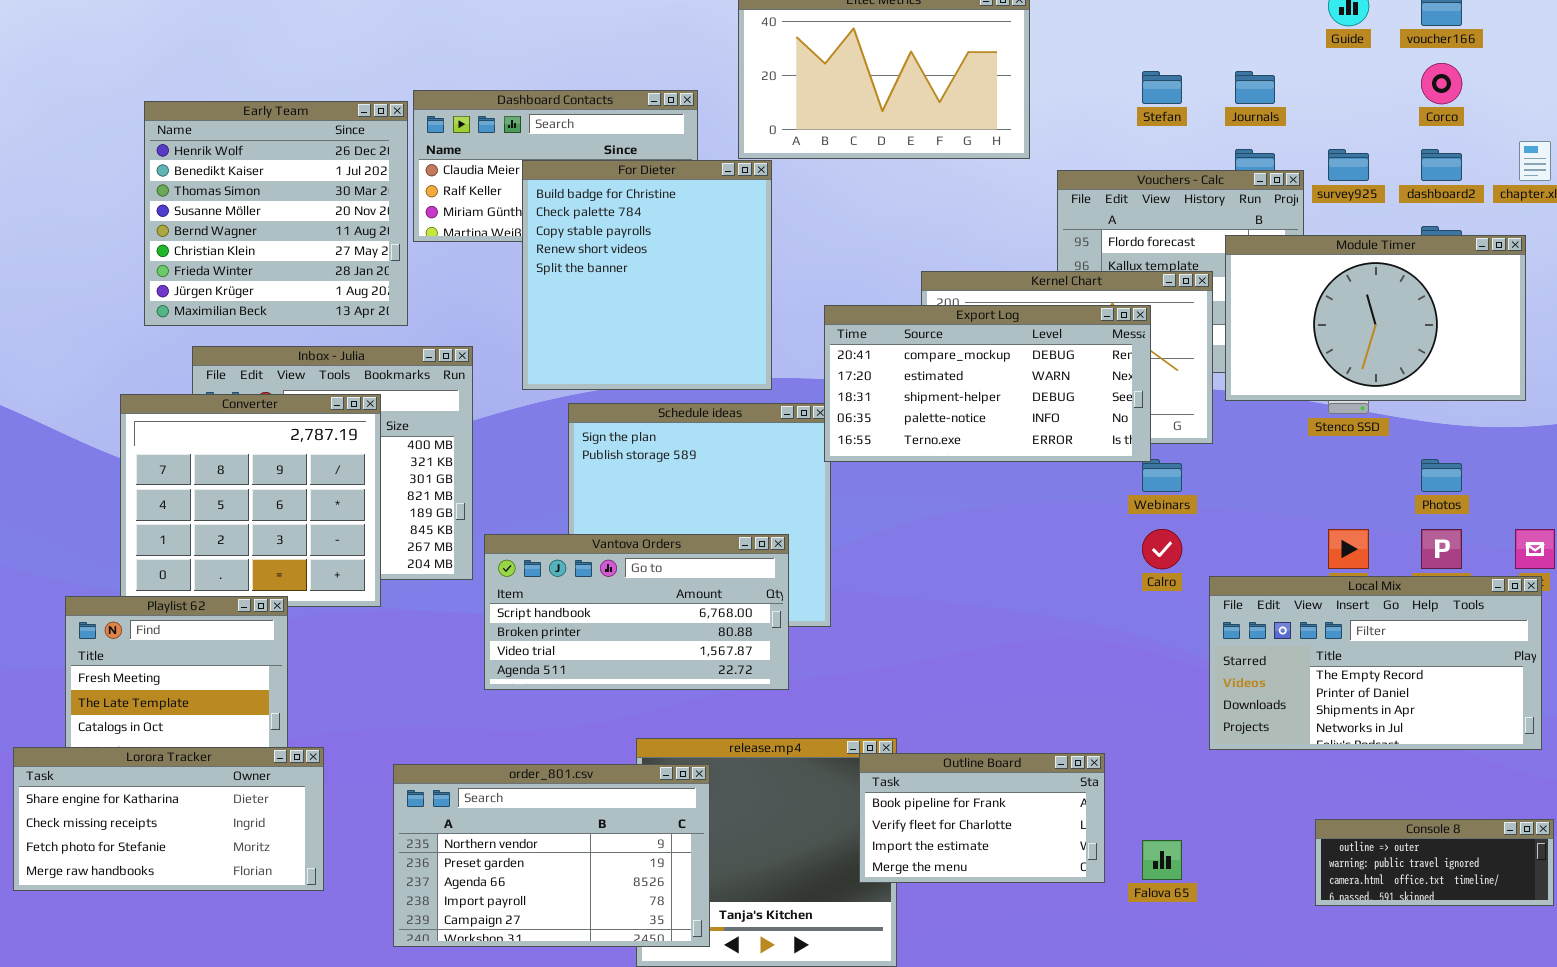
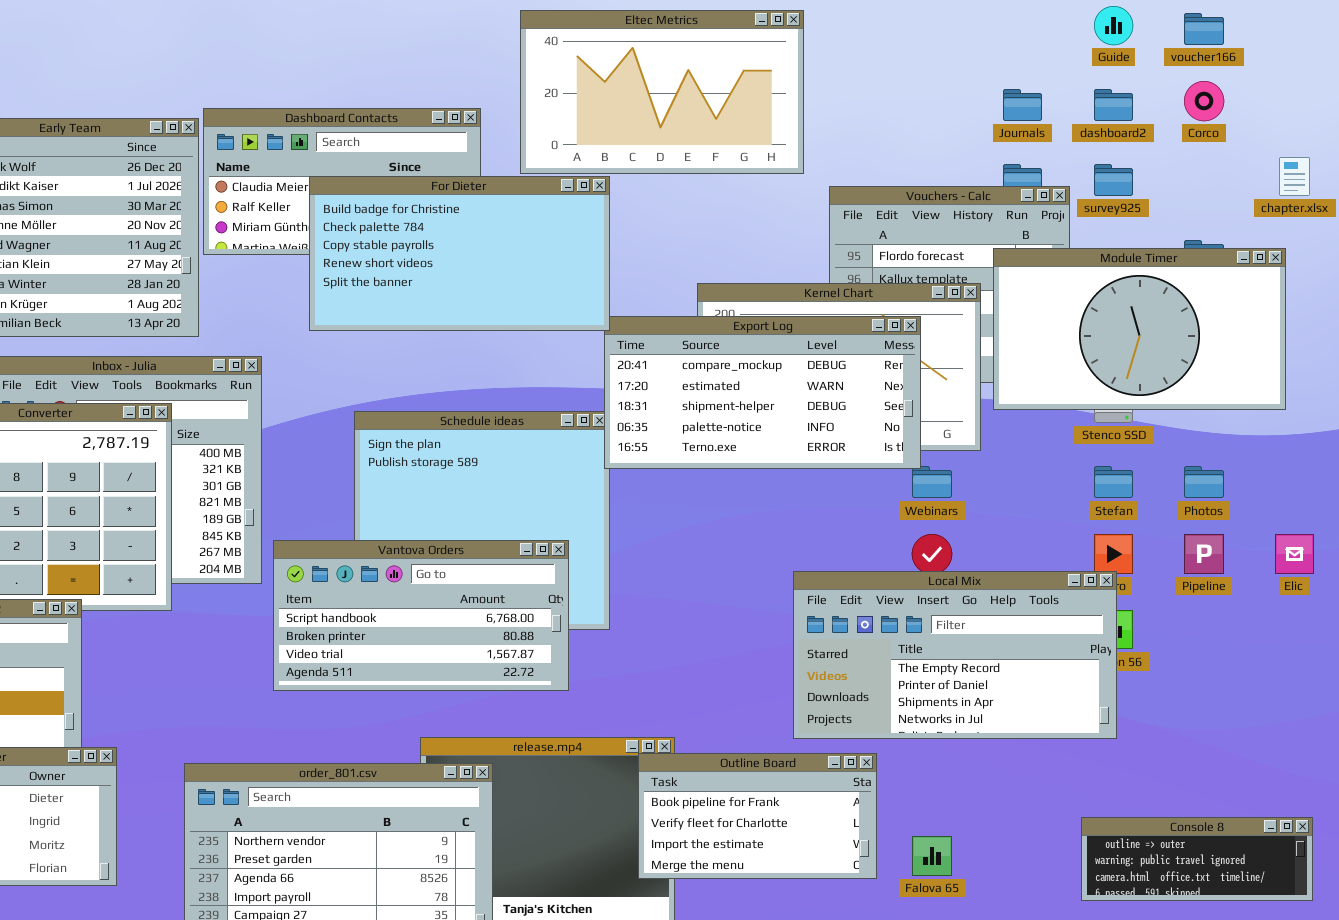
Stefan: [1142,71,1182,104] -> [1094,466,1133,498], moved
dashboard2: [1421,149,1462,181] -> [1094,89,1133,121], moved
For Dieter: [522,160,772,390] -> [309,176,610,331], resized
Local Mix: [1209,576,1542,750] -> [793,571,1117,739], moved

